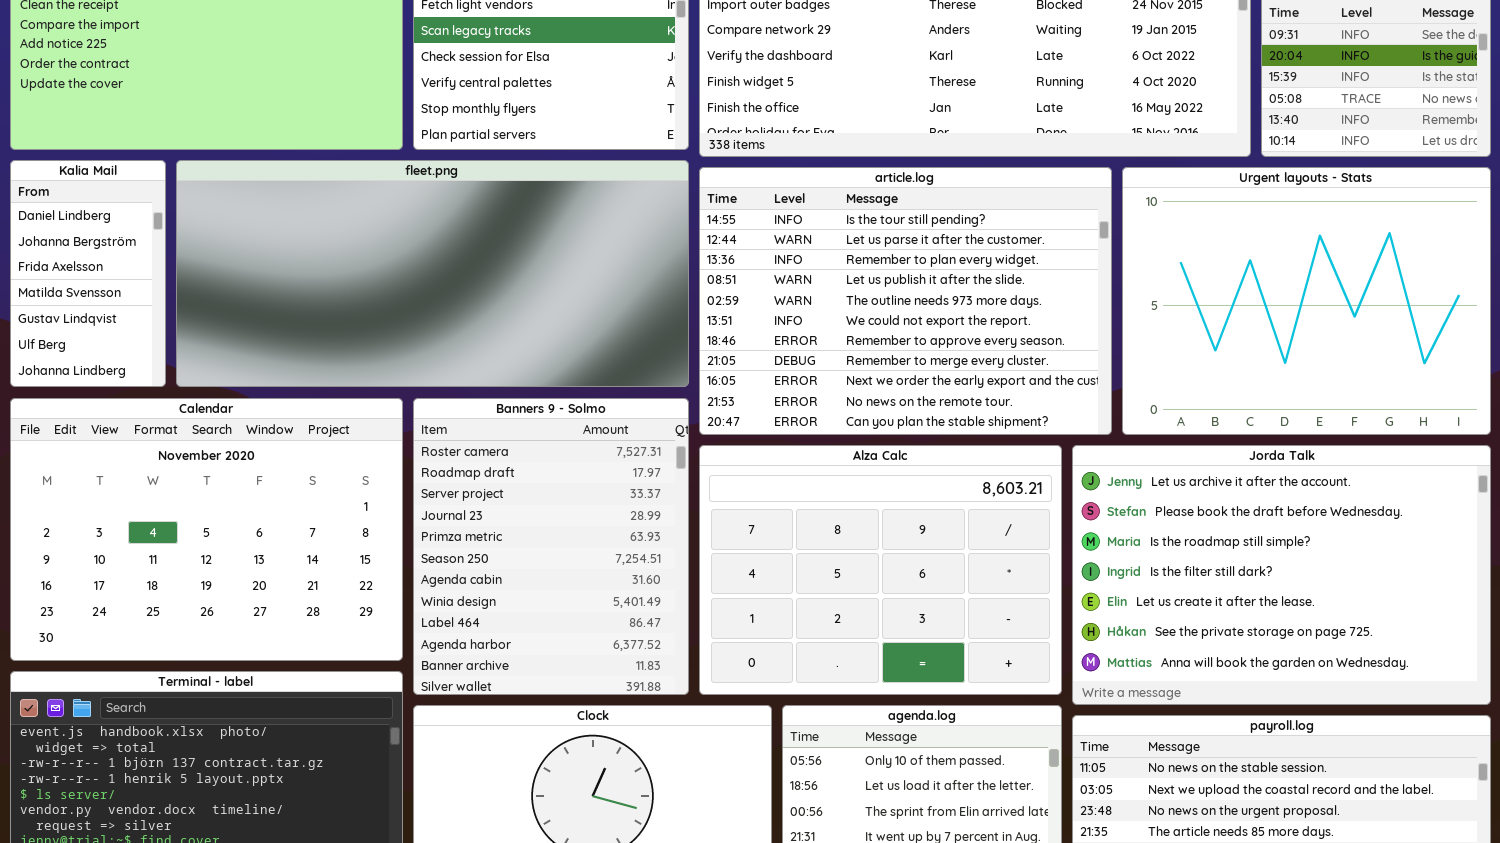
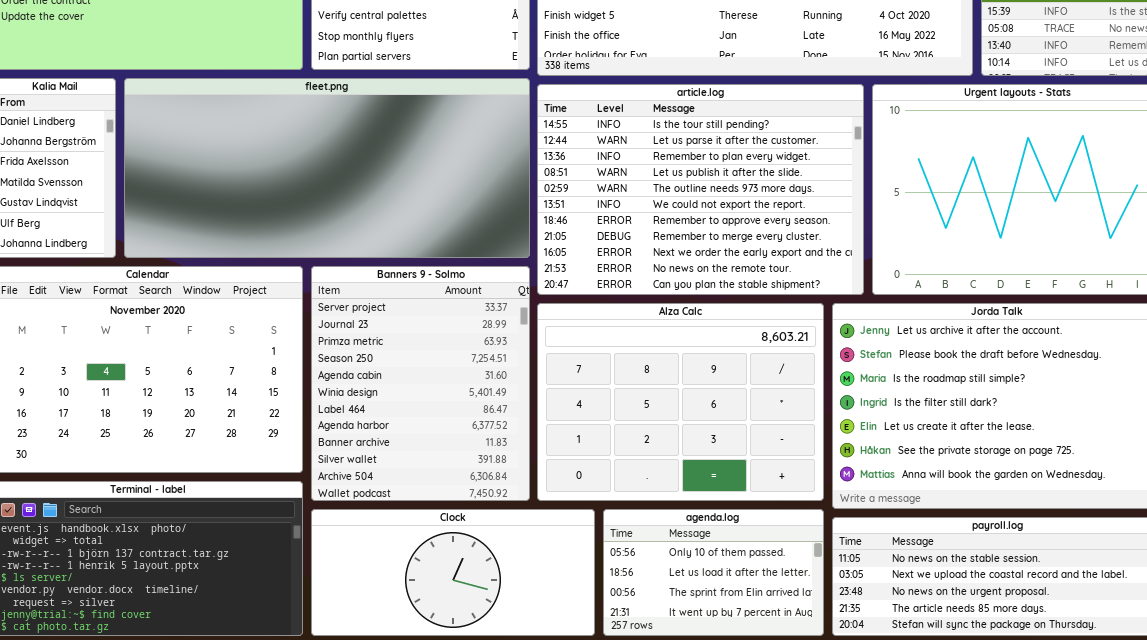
Banners 9 - Solmo: [413,398,689,695] -> [311,266,530,501], scrolled down 2 rows

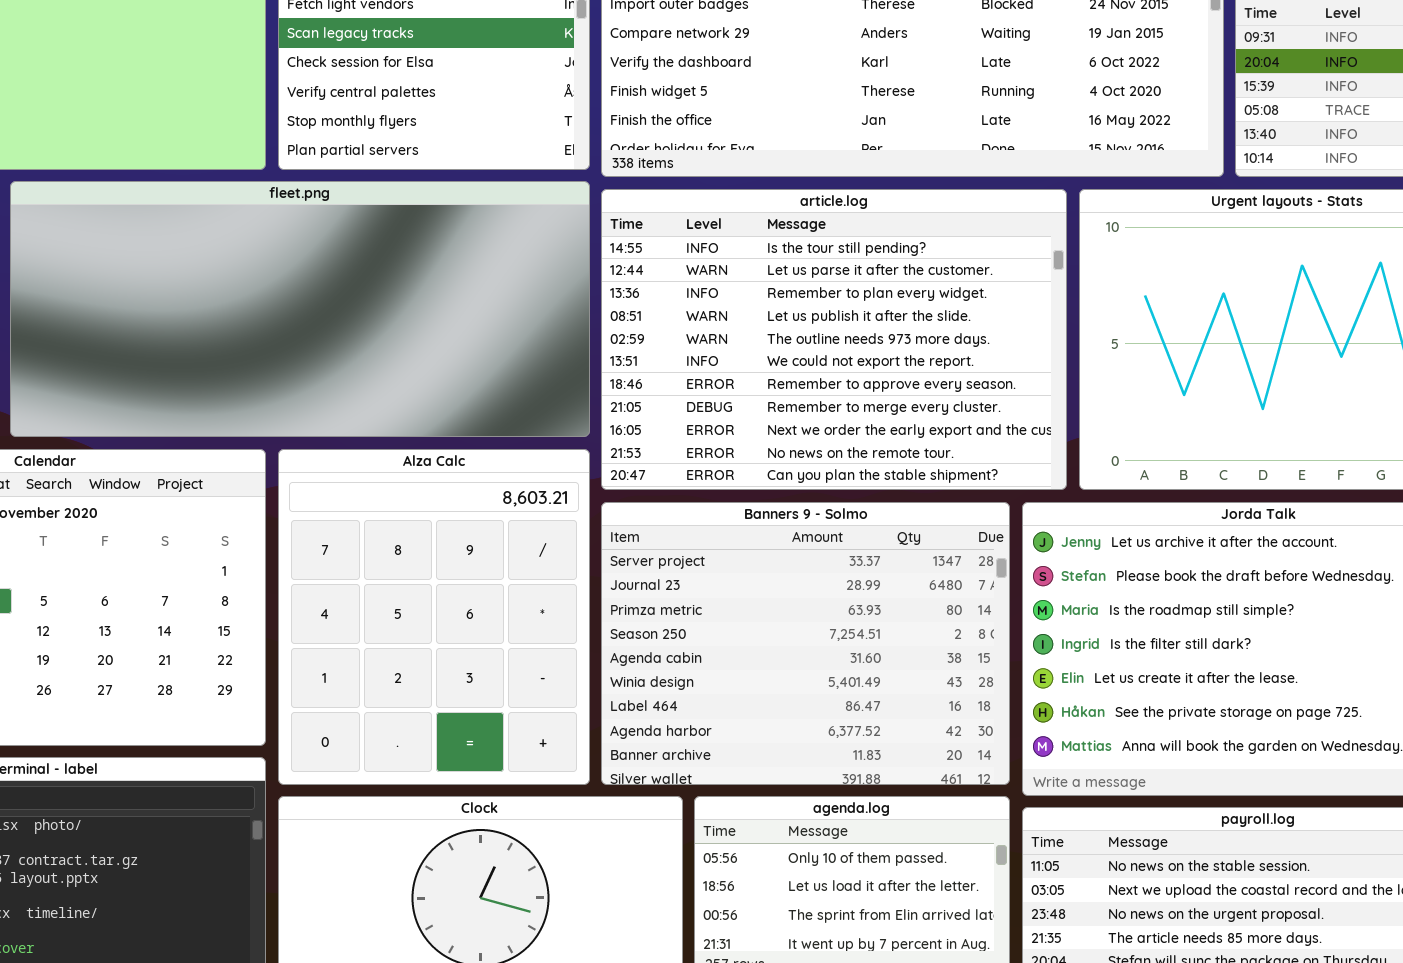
Banners 9 - Solmo: [311,266,530,501] -> [601,502,1010,785], moved, resized
Alza Calc: [537,303,824,501] -> [278,449,590,785], moved, resized

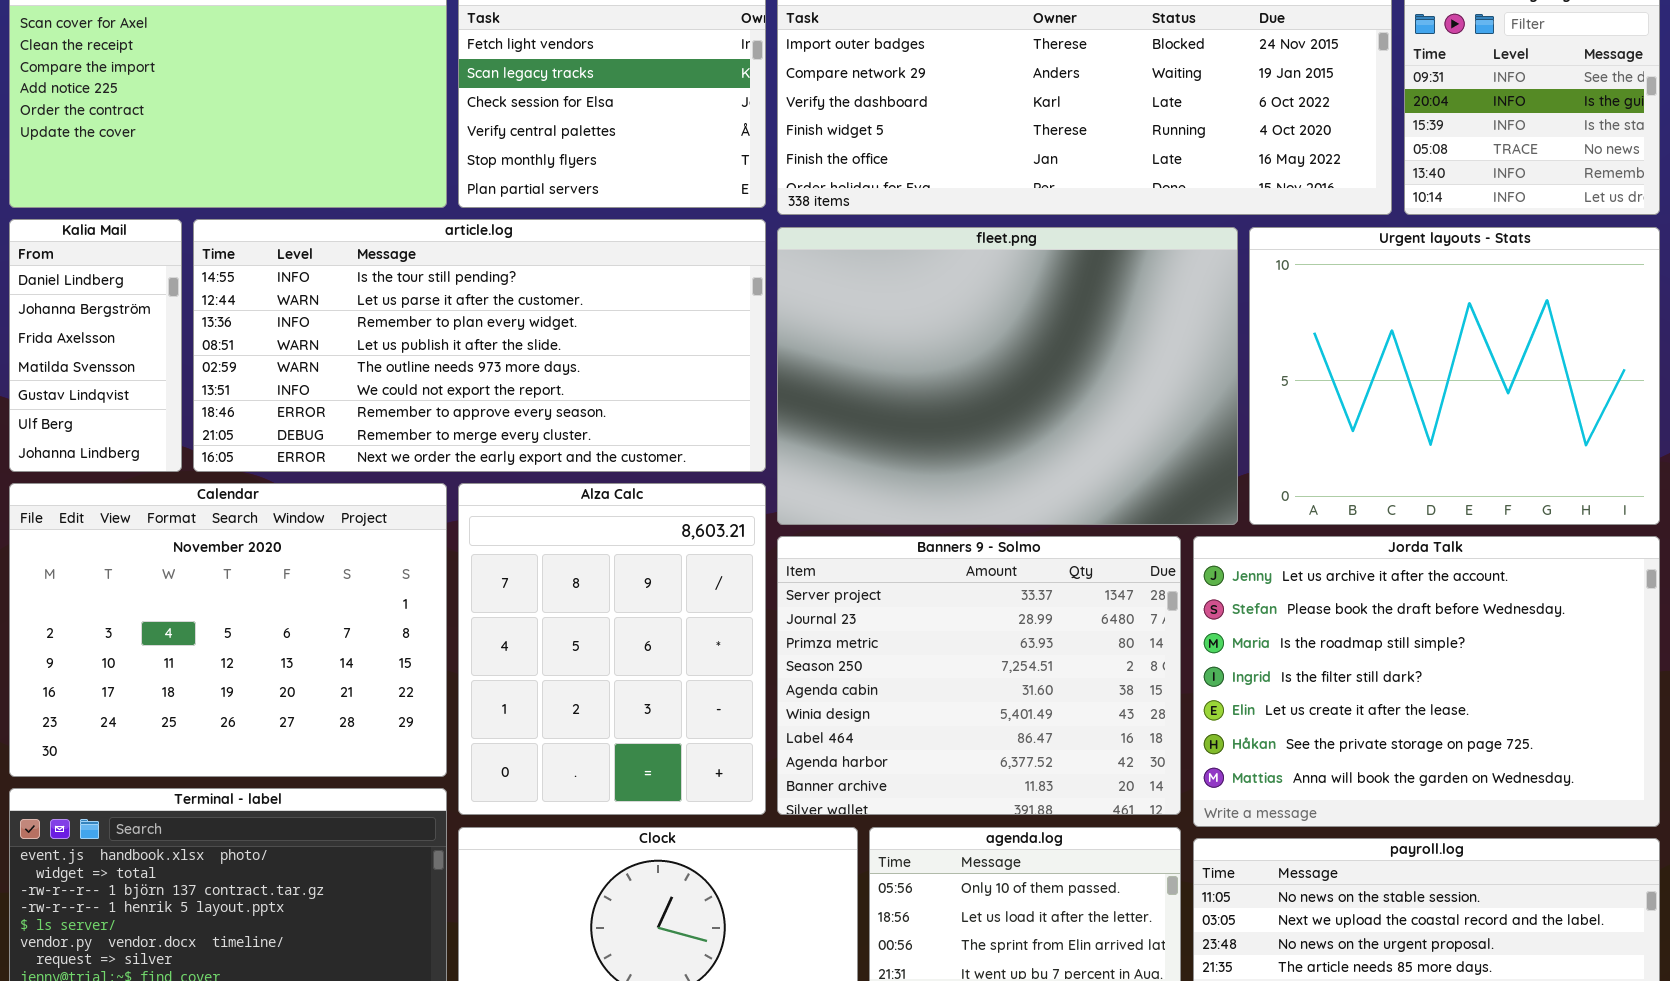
fleet.png: [10,181,590,437] -> [777,227,1238,525], moved, resized
article.log: [601,189,1067,490] -> [193,219,766,472], moved, resized

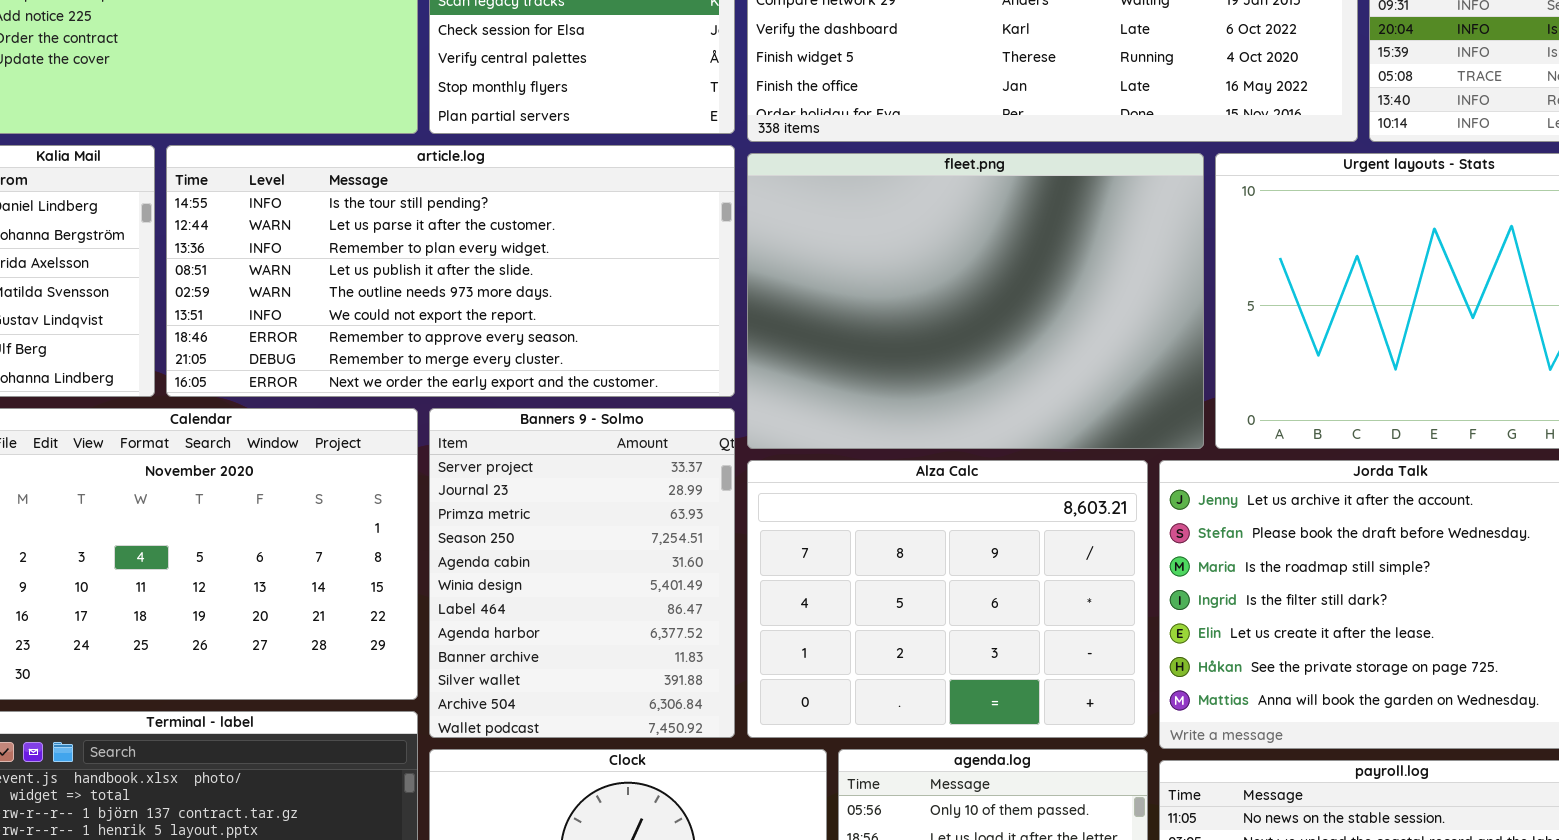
Alza Calc: [458,483,766,815] -> [747,460,1148,738], moved, resized
Banners 9 - Solmo: [777,536,1181,815] -> [429,408,735,738], moved, resized

